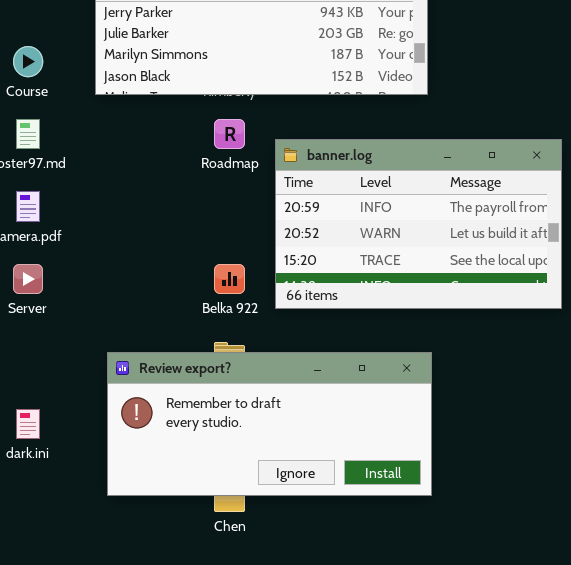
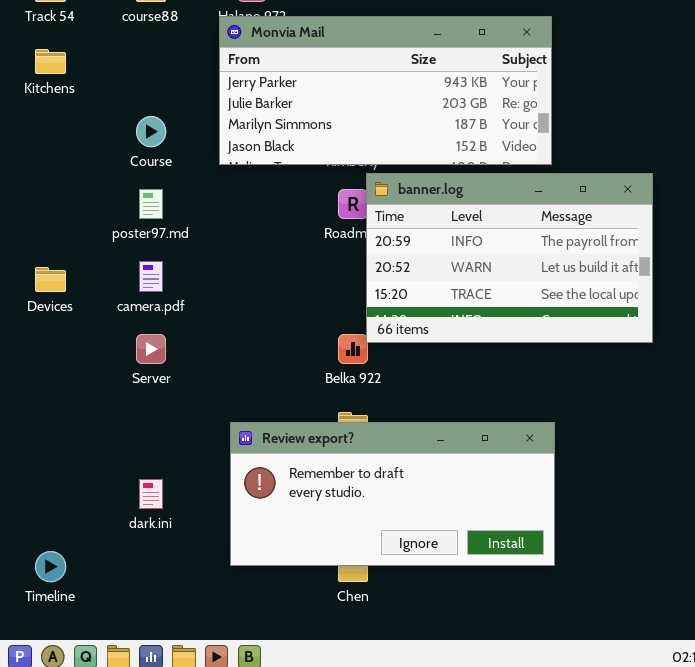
banner.log: [275,139,562,309] -> [366,173,653,343], moved

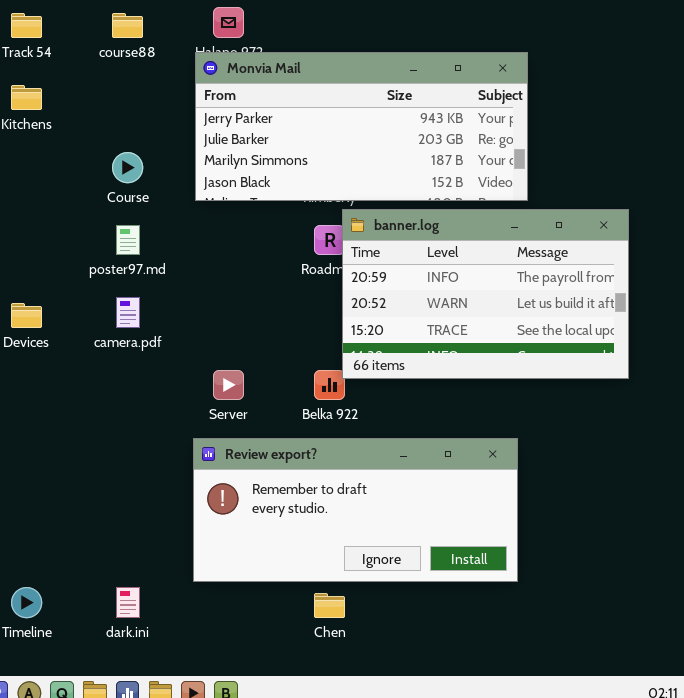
Server: [136,334,166,364] -> [213,370,244,400], moved
Review export?: [230,422,555,566] -> [193,438,518,582], moved
dark.ini: [139,479,163,509] -> [116,587,140,618], moved

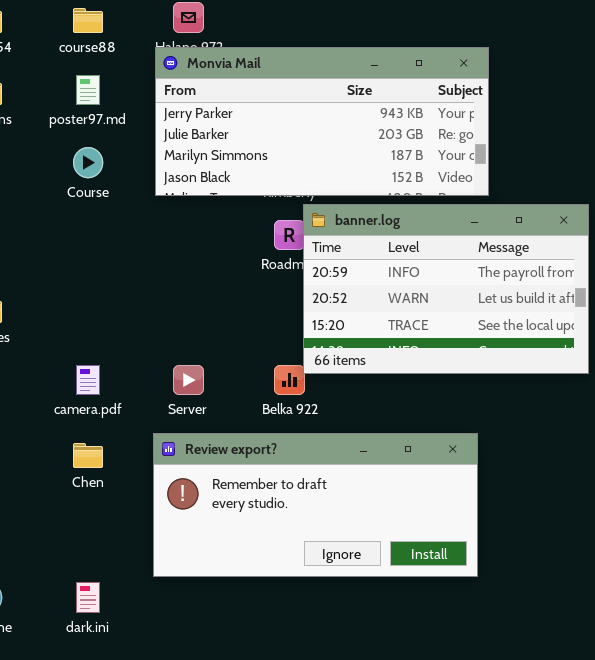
poster97.md: [116,225,140,255] -> [76,75,100,105], moved
camera.pdf: [116,297,140,328] -> [76,365,100,395], moved
Chen: [314,593,345,618] -> [73,443,103,468], moved

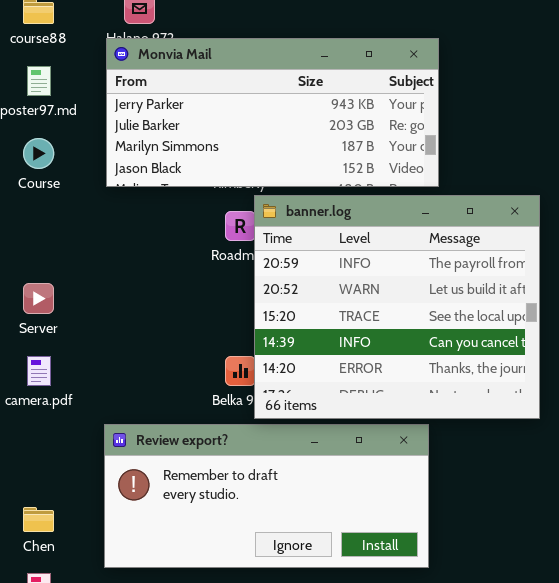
banner.log: [303,204,589,374] -> [254,195,540,419], resized
Server: [173,365,204,395] -> [23,283,54,314], moved
Chen: [73,443,103,468] -> [23,507,54,532], moved

